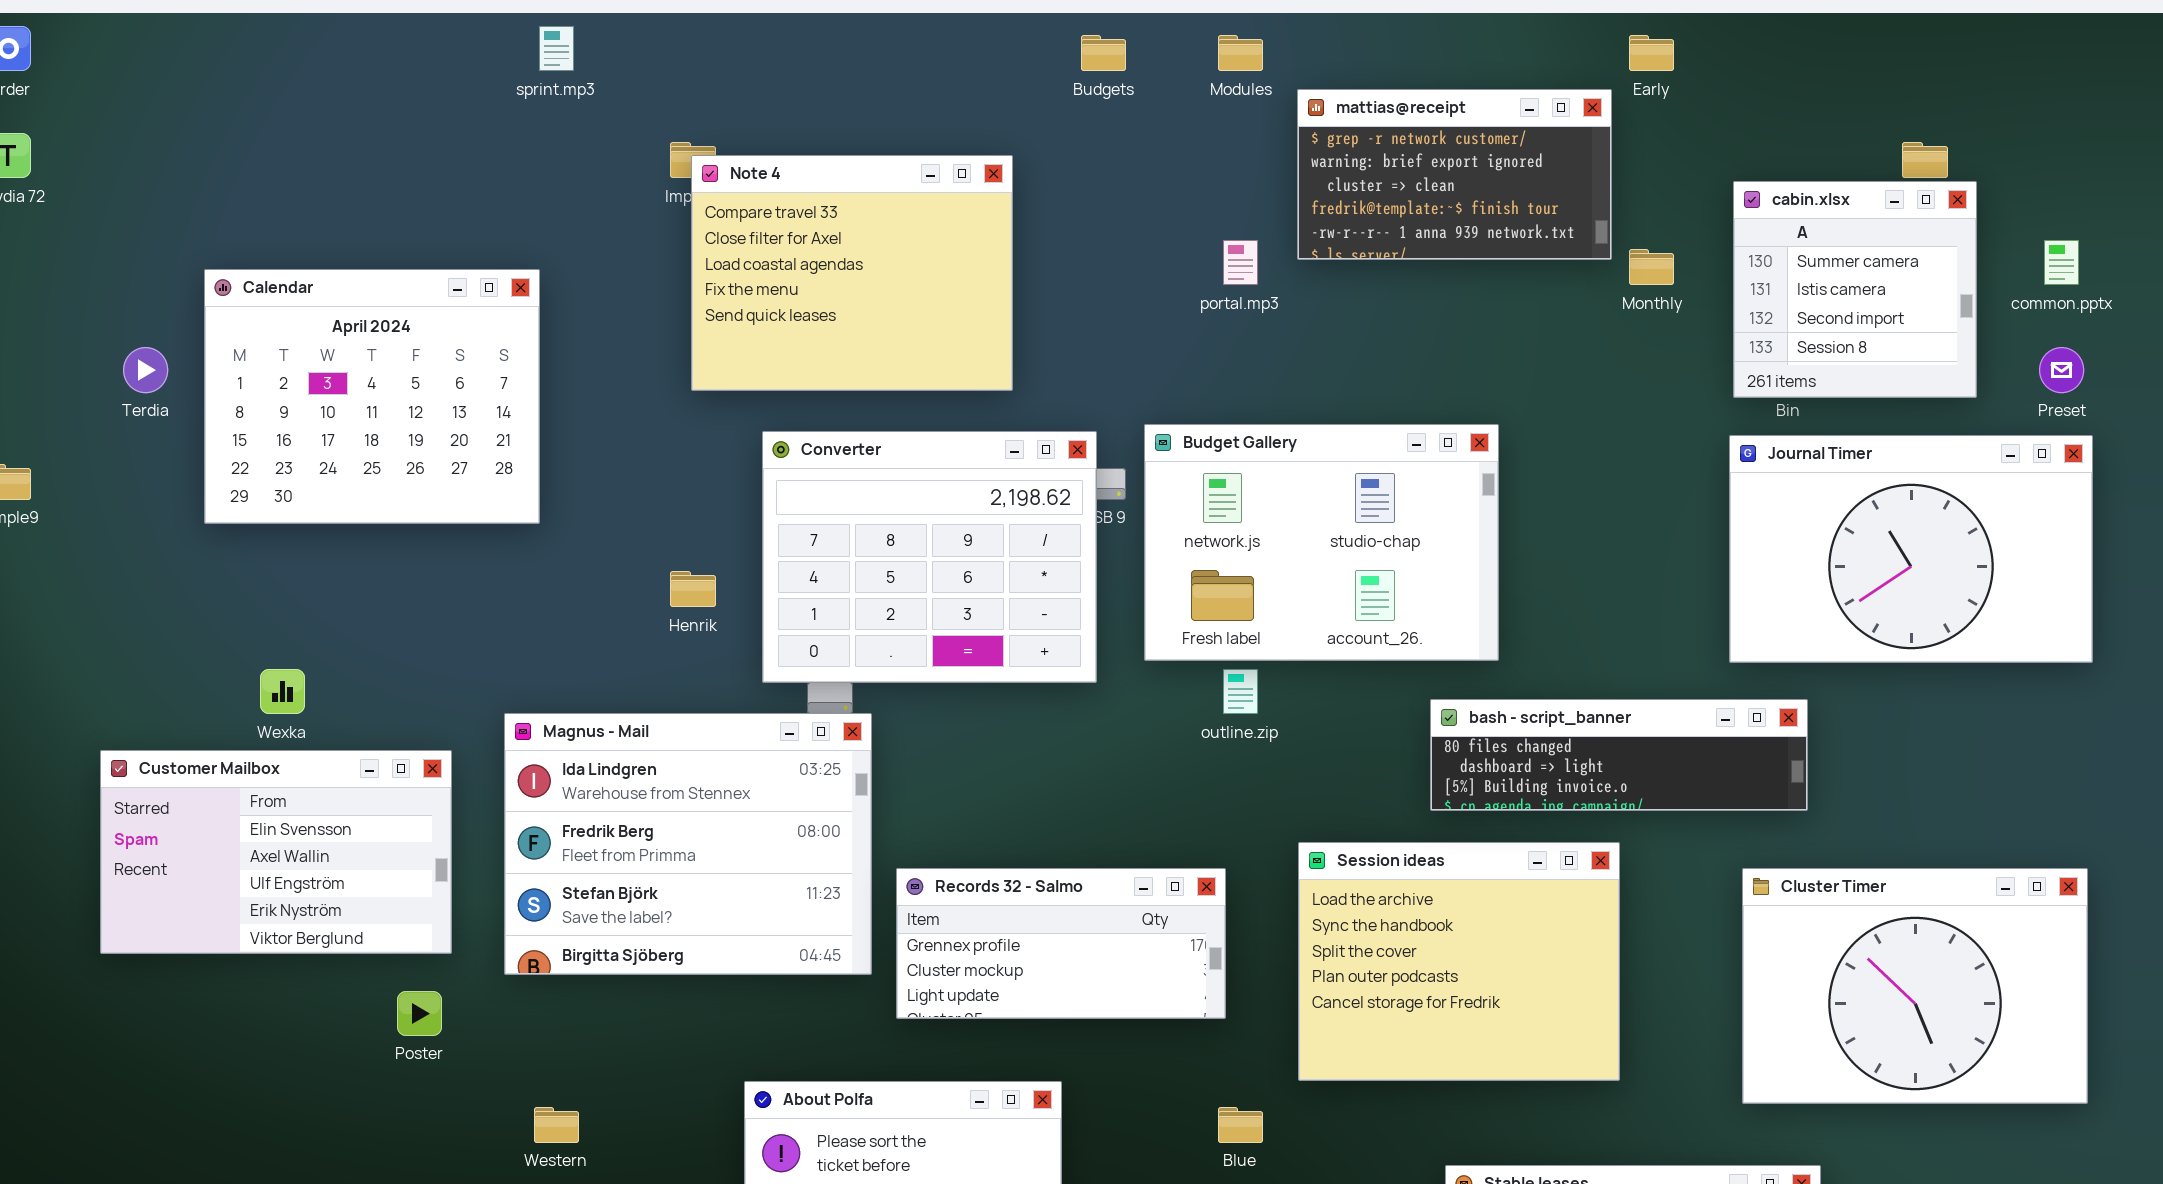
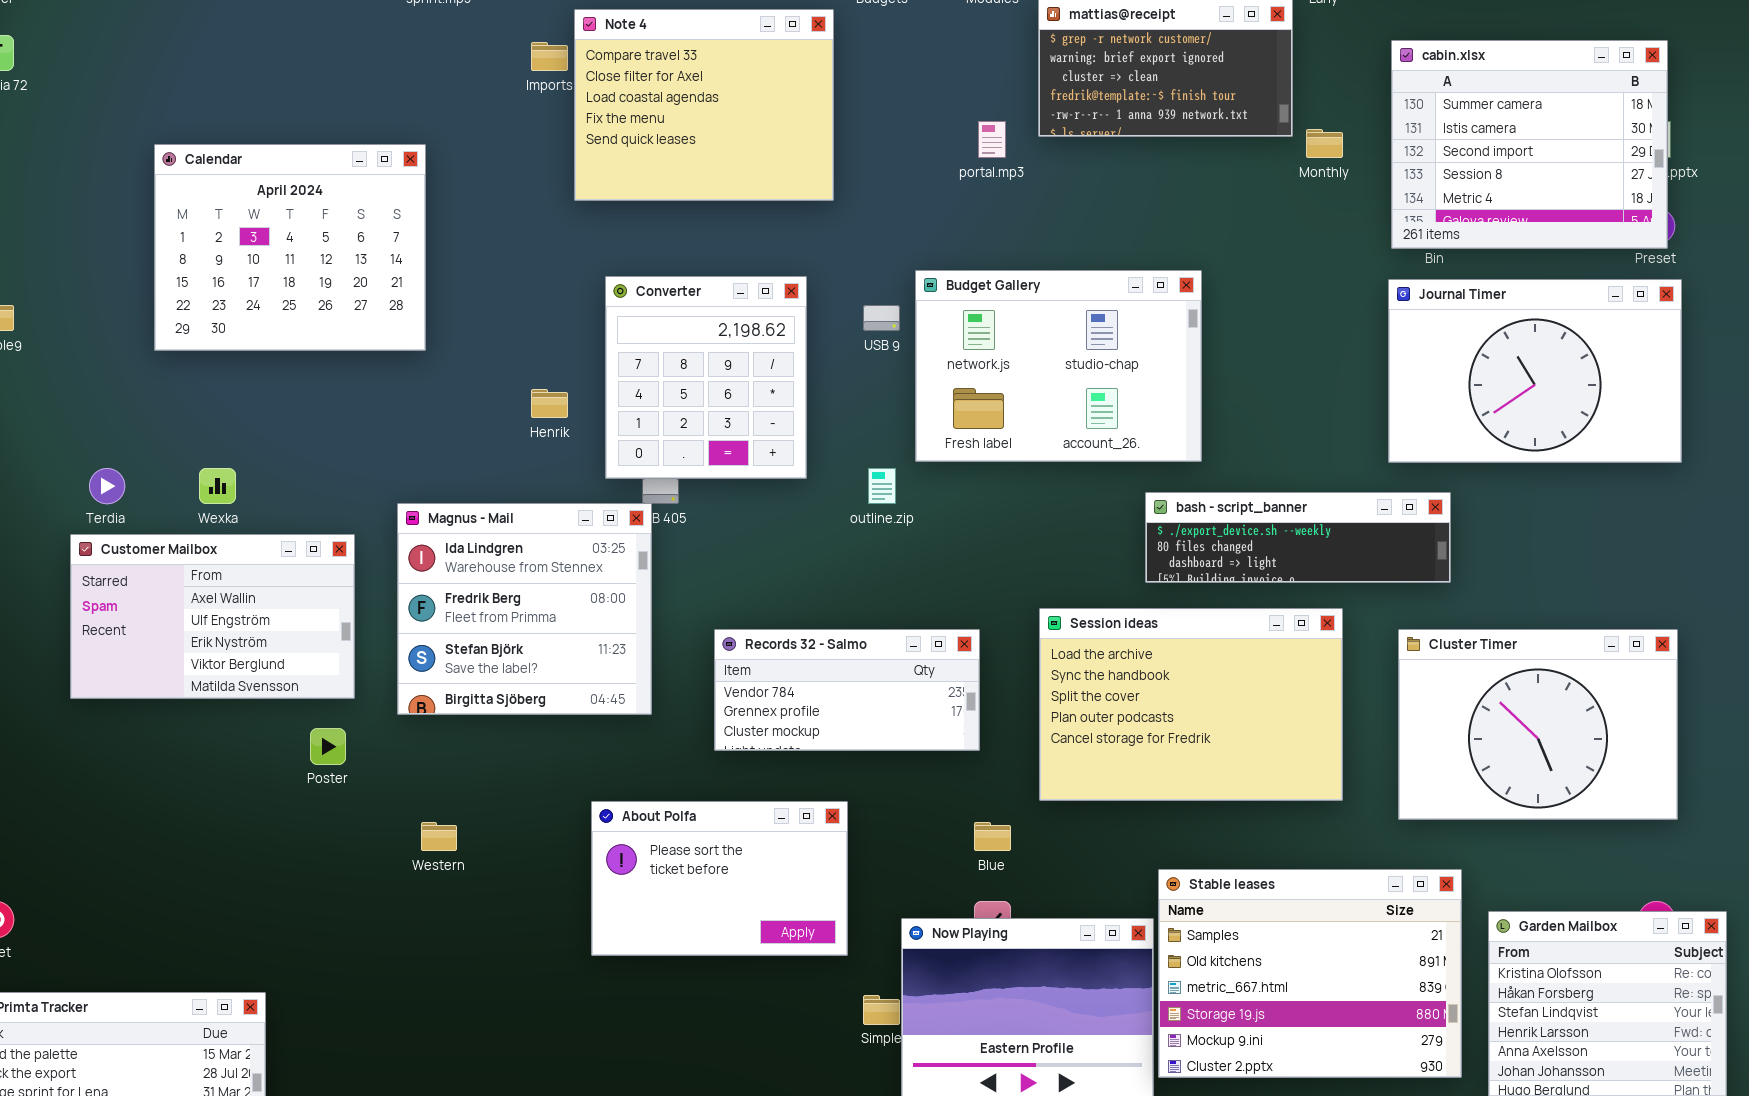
Note 4: [691,155,1013,391] -> [574,9,834,201], moved
cabin.xlsx: [1733,181,1977,398] -> [1391,40,1668,249], resized
Terdia: [123,347,168,393] -> [89,468,125,504], moved
Converter: [762,431,1097,683] -> [605,276,807,479], resized
outline.zip: [1223,669,1258,714] -> [868,468,896,504], moved
bash - script_banner: [1430,699,1808,811] -> [1145,492,1451,583], scrolled up 1 row
Magnus - Mail: [504,713,872,975] -> [397,503,652,715], resized
Customer Mailbox: [100,750,452,954] -> [70,534,355,699], scrolled down 1 row
Session ideas: [1298,842,1620,1081] -> [1039,608,1343,801], resized
Records 32 - Salmo: [896,868,1226,1019] -> [714,629,980,751], scrolled up 1 row

